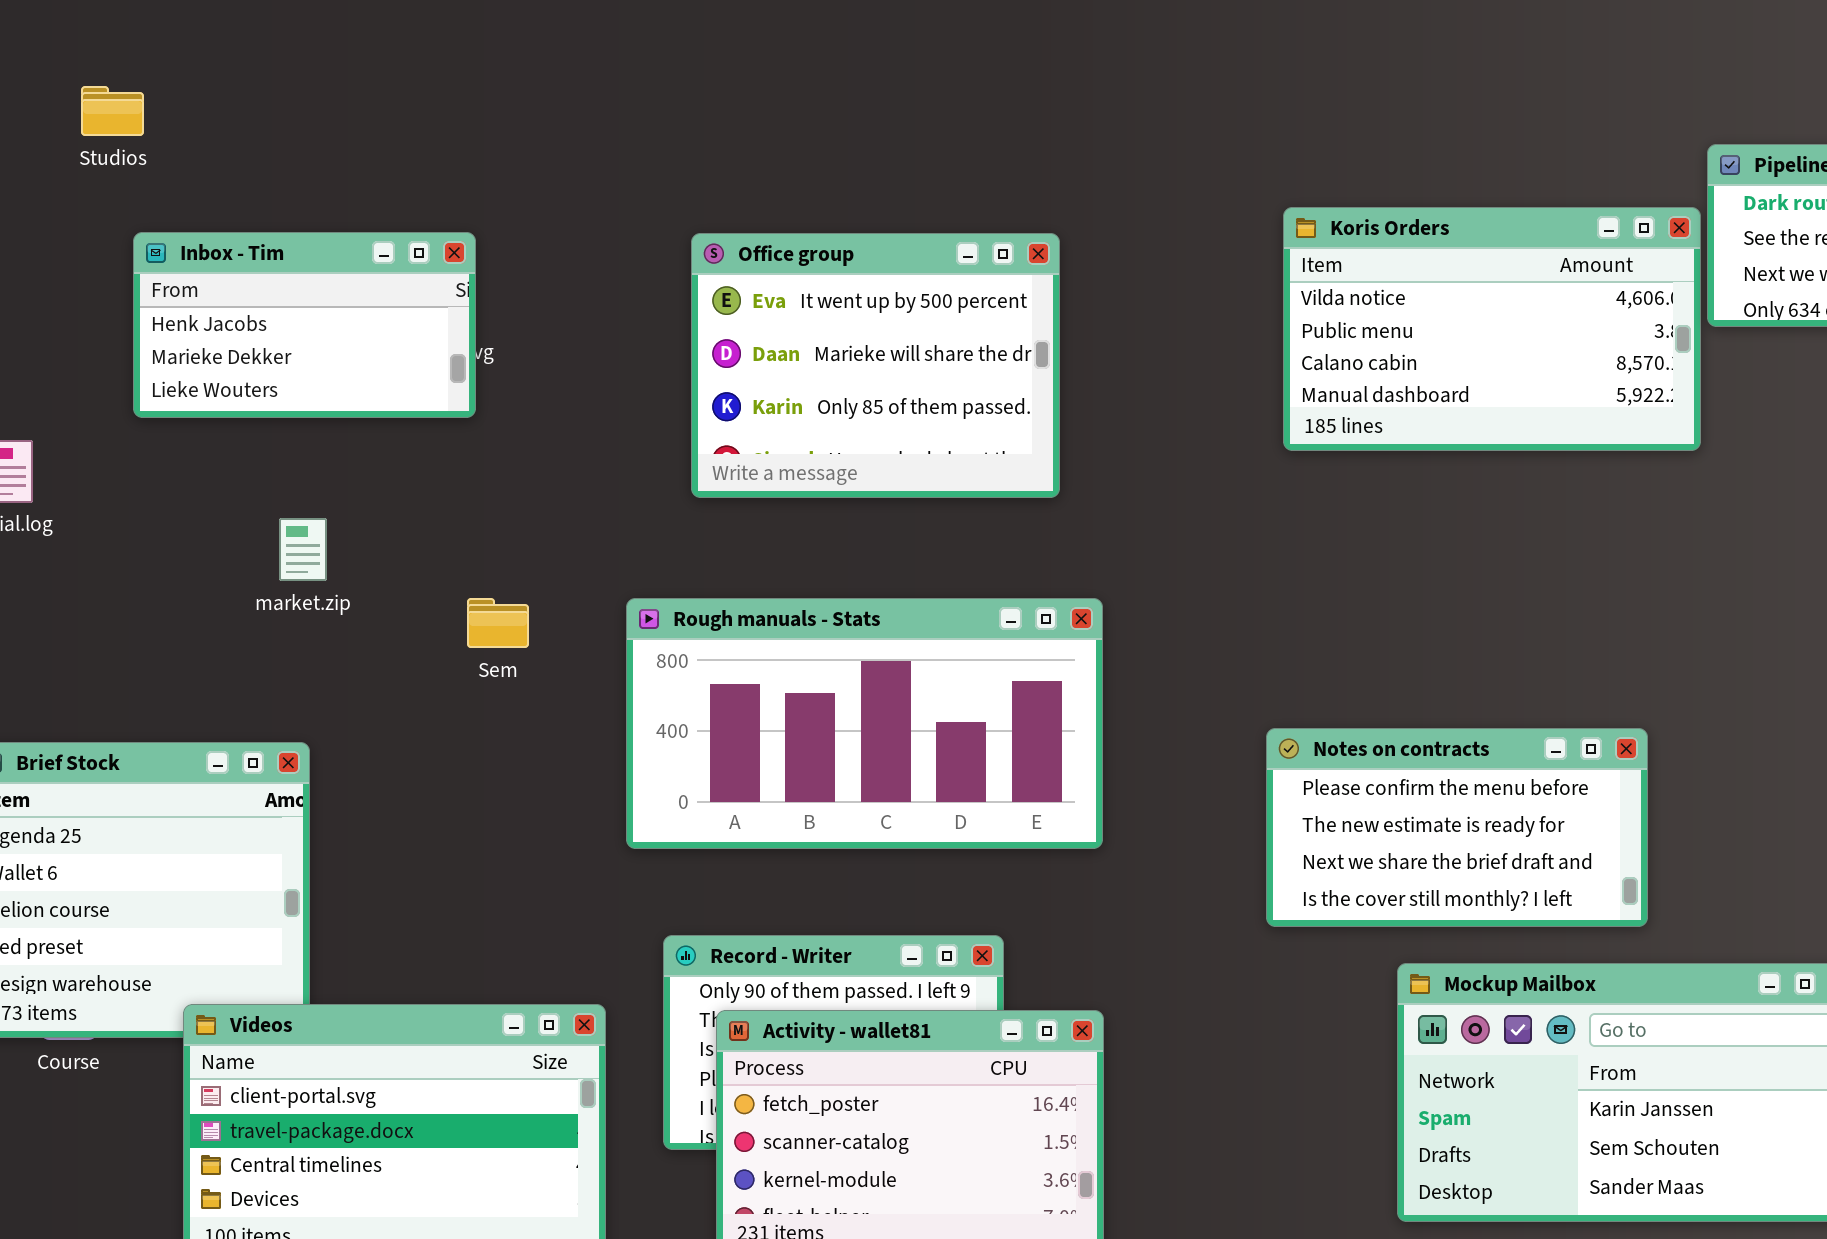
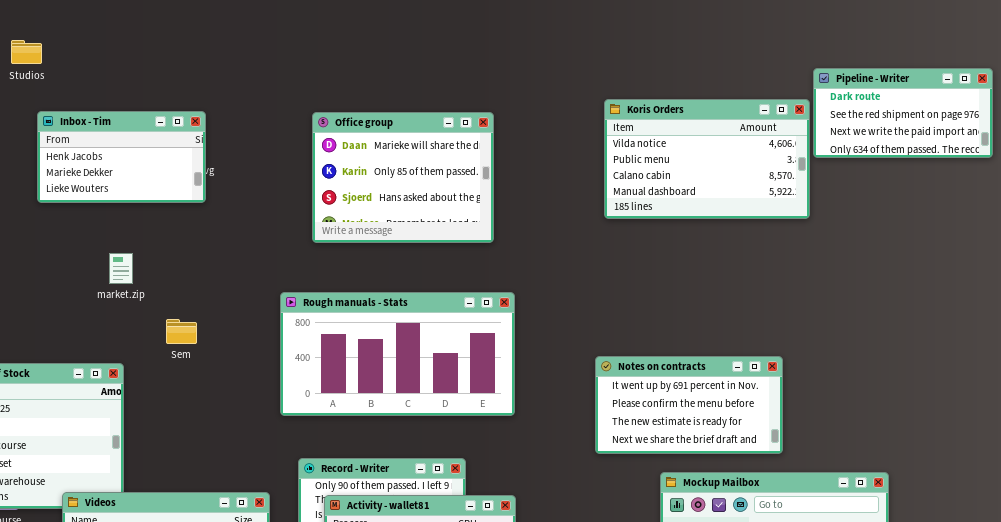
Office group: [691,233,1060,498] -> [312,112,494,243], scrolled down 1 row
Sem: [467,598,529,648] -> [166,319,197,344], moved
Notes on contracts: [1266,728,1648,927] -> [595,356,783,454], scrolled up 1 row

